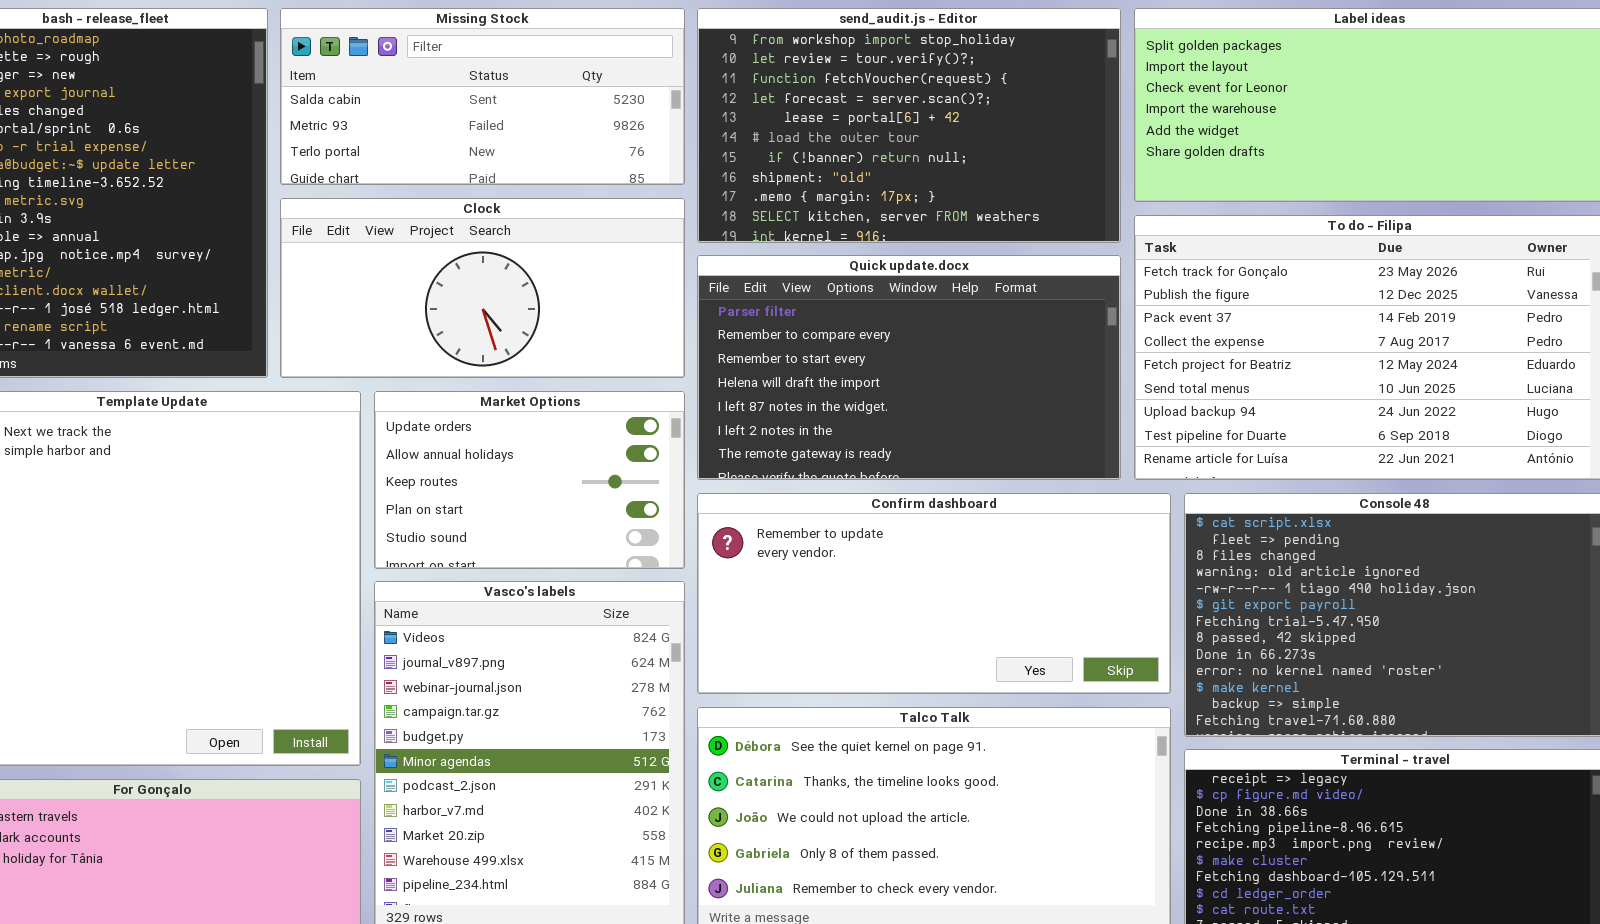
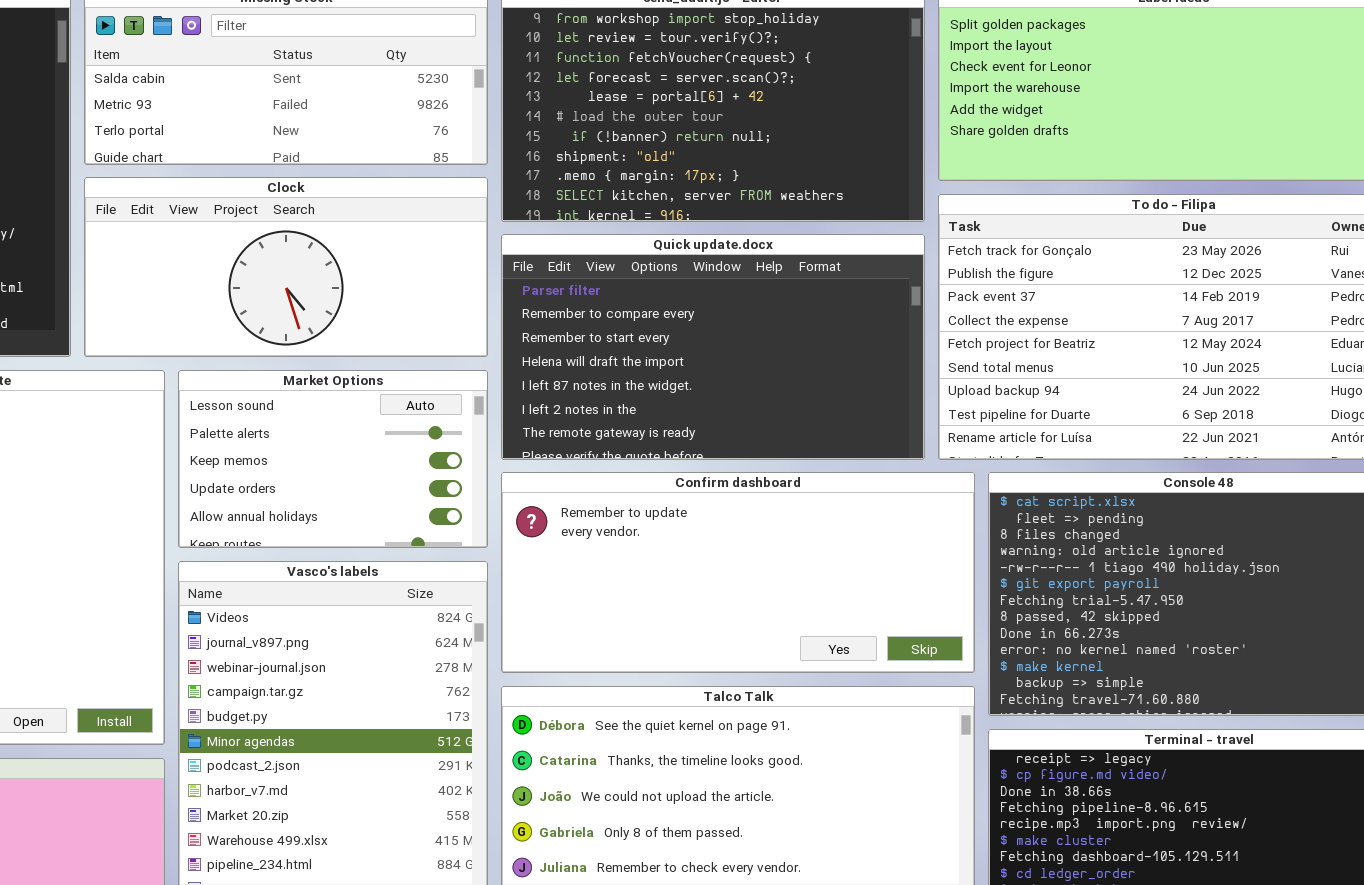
Market Options: [374,391,685,569] -> [178,370,488,548], scrolled up 3 rows

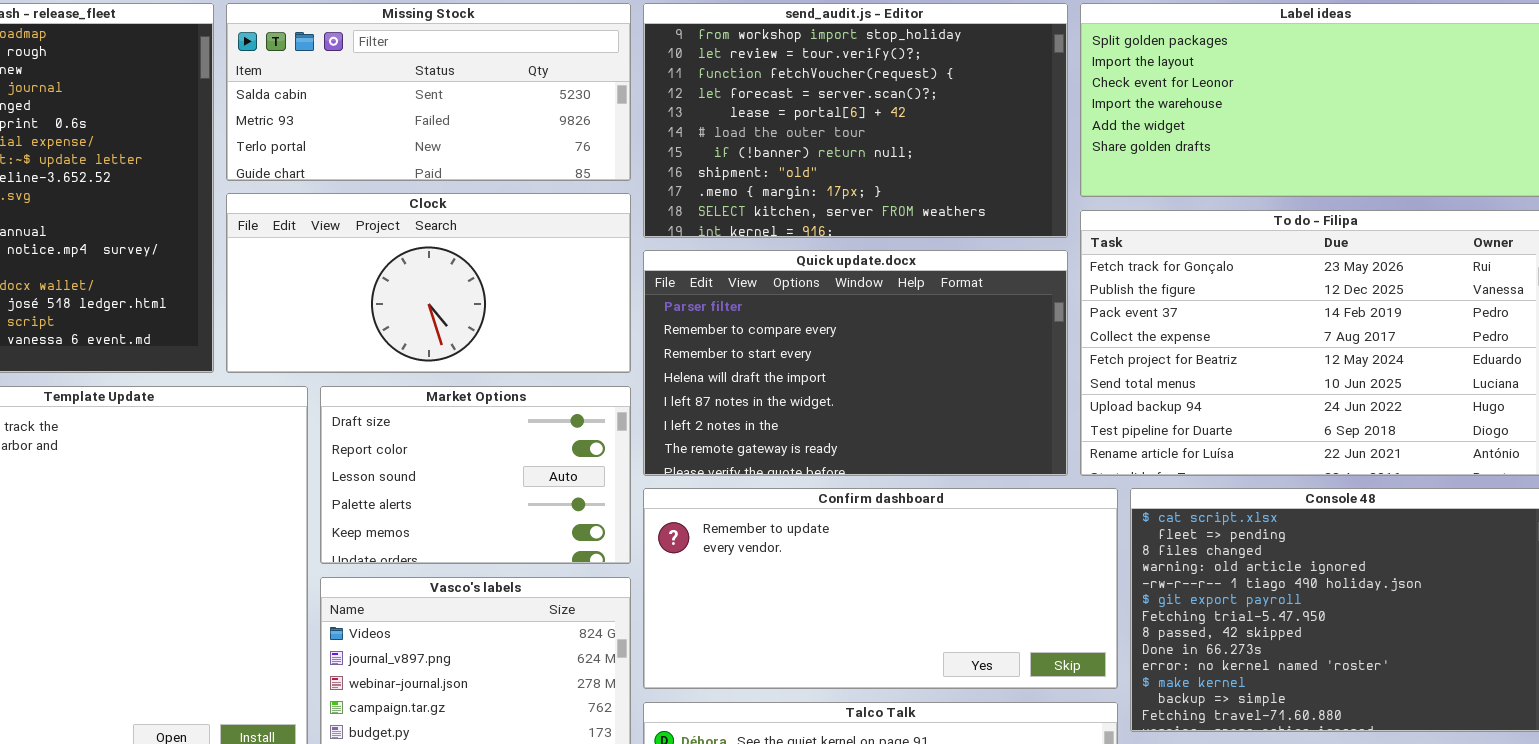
Market Options: [178,370,488,548] -> [320,386,631,564], scrolled up 2 rows

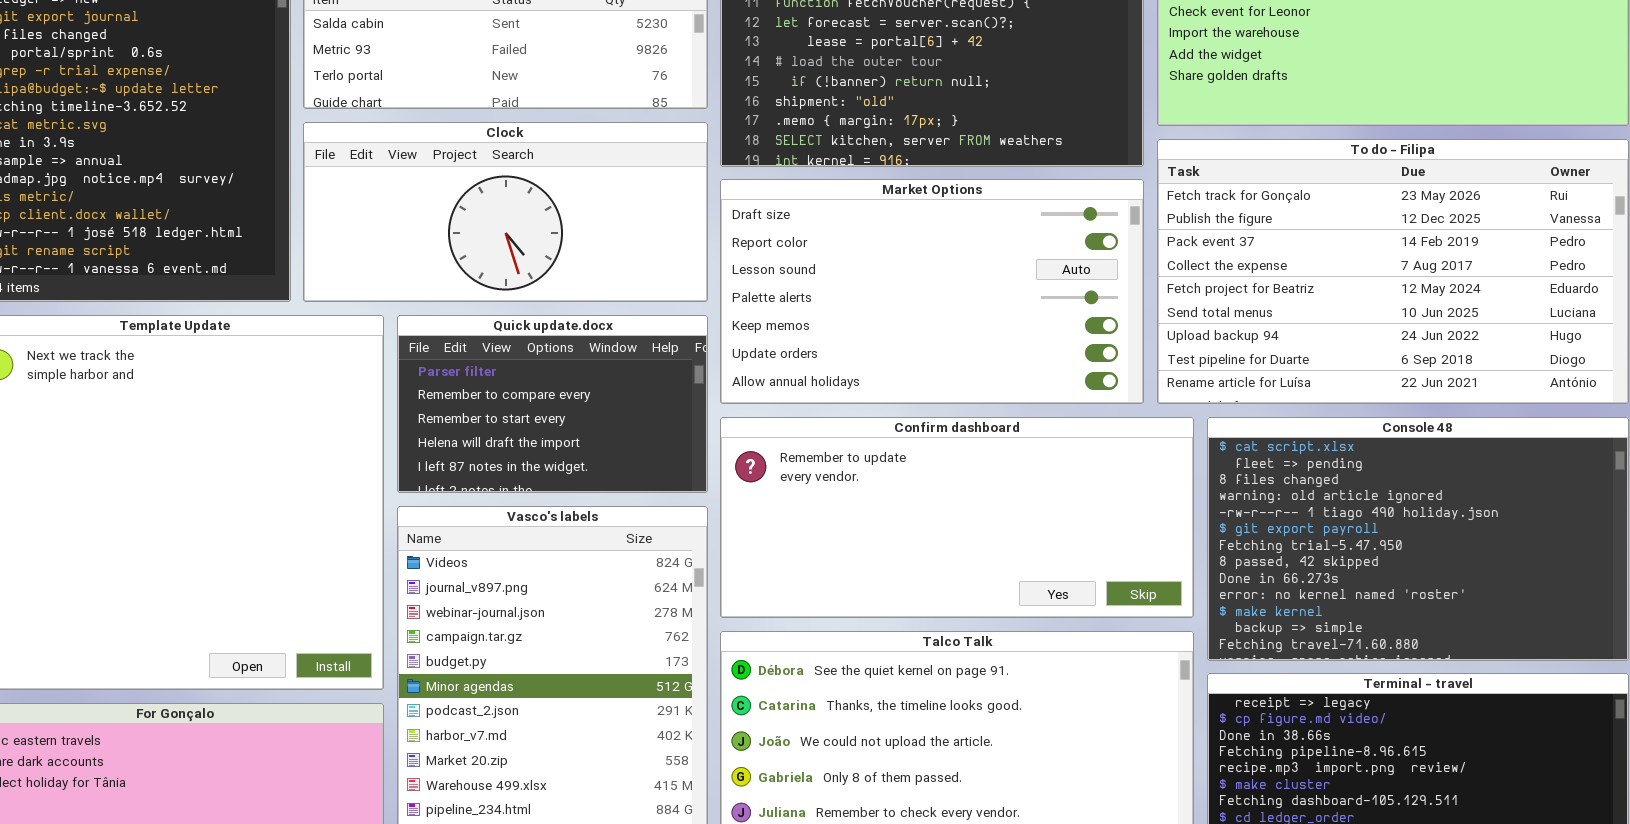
Quick update.docx: [643,250,1068,476] -> [397,315,708,493], moved, resized
Market Options: [320,386,631,564] -> [720,179,1144,404], moved, resized

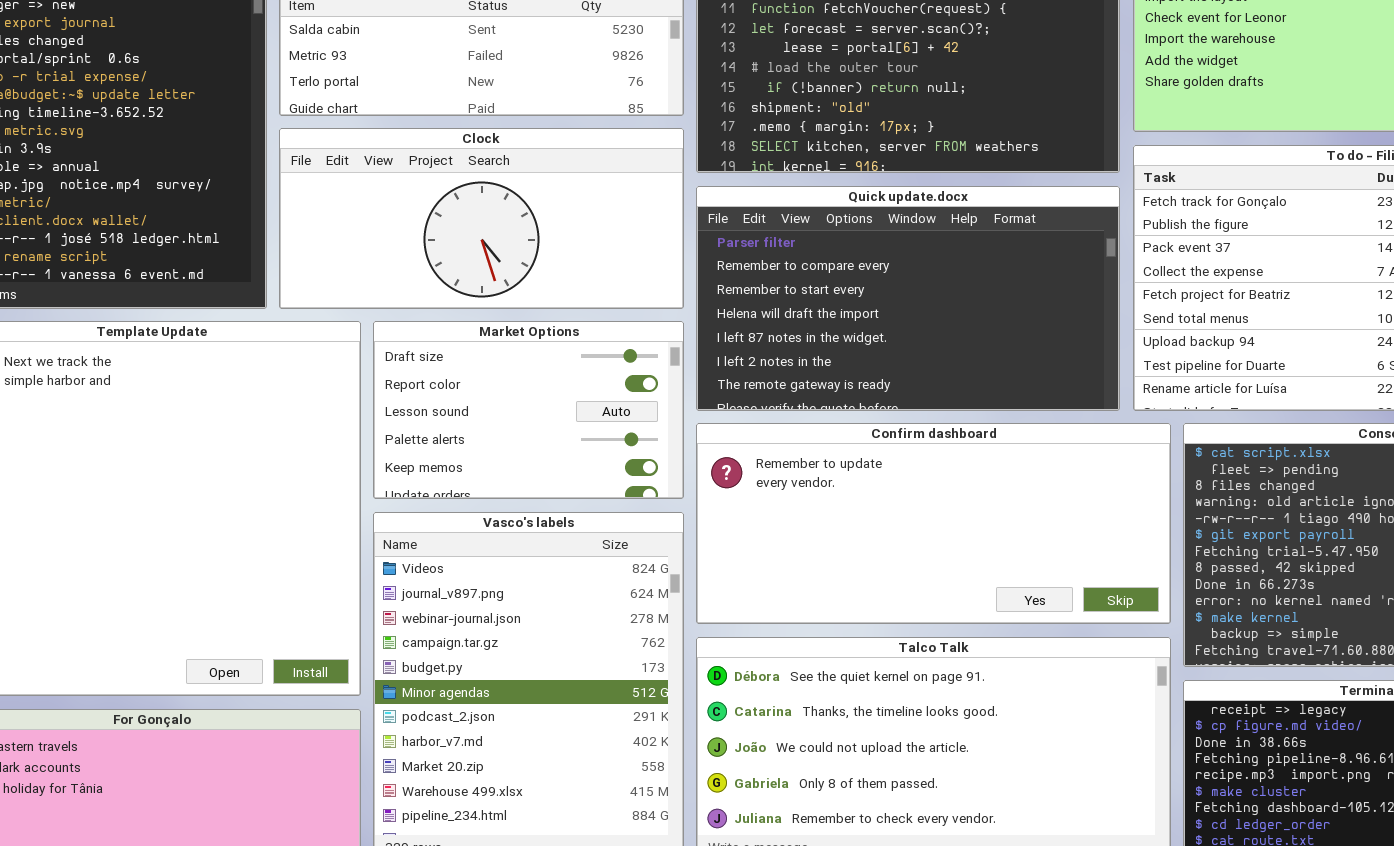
Market Options: [720,179,1144,404] -> [373,321,684,499], moved, resized
Quick update.docx: [397,315,708,493] -> [696,186,1120,411], moved, resized

